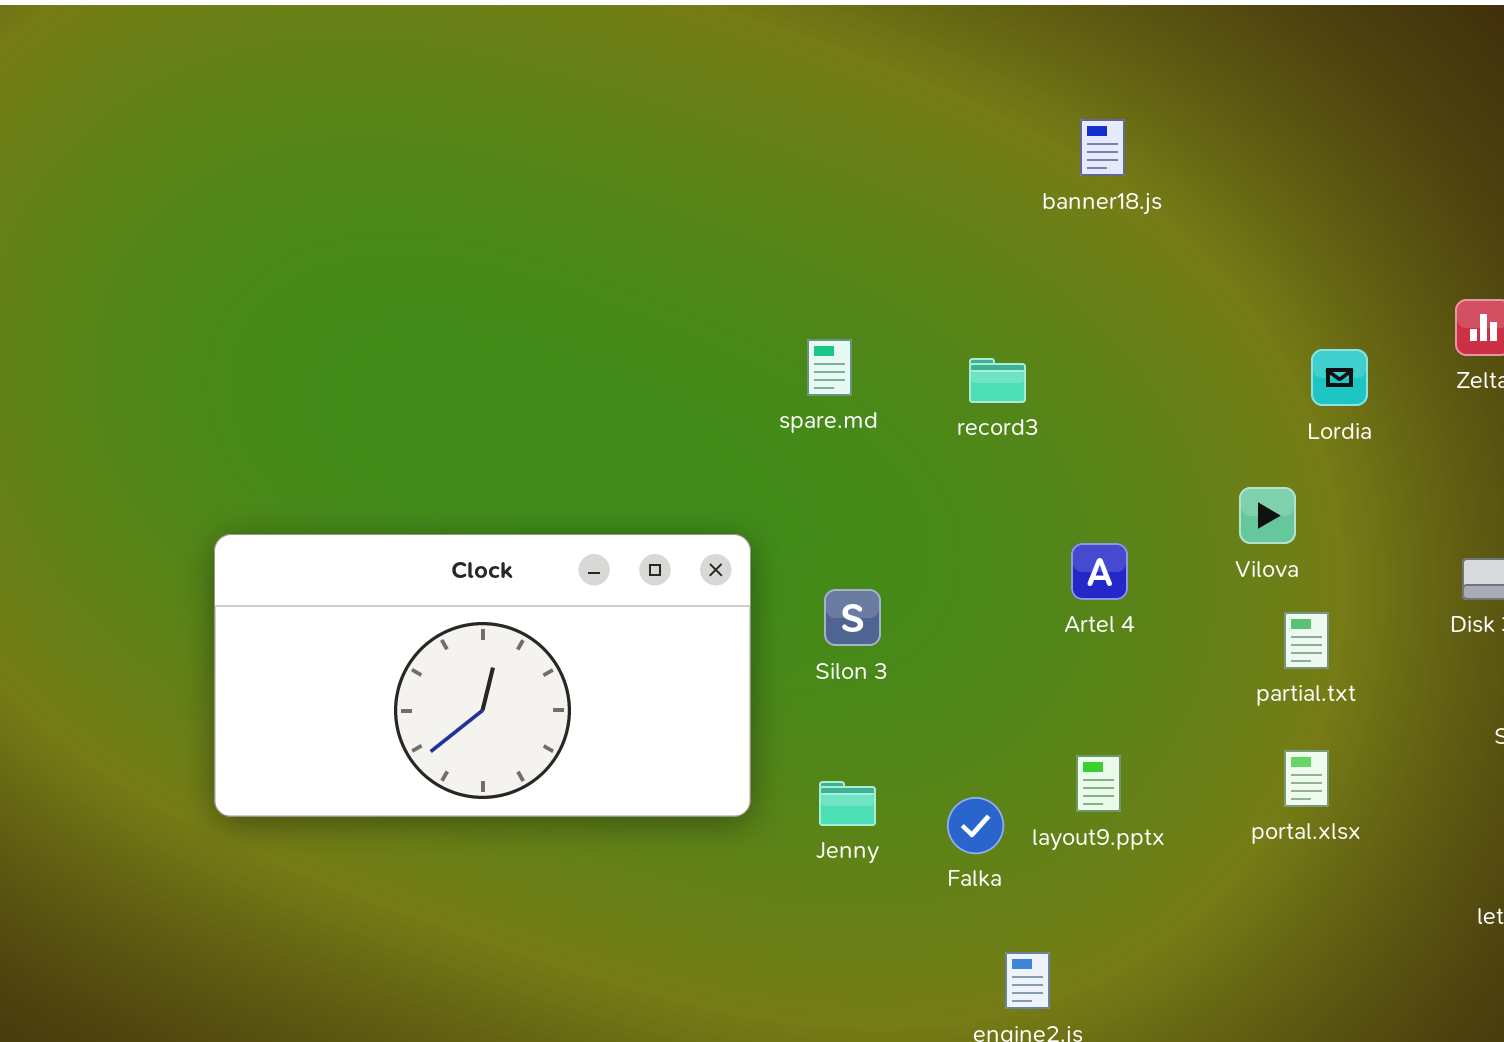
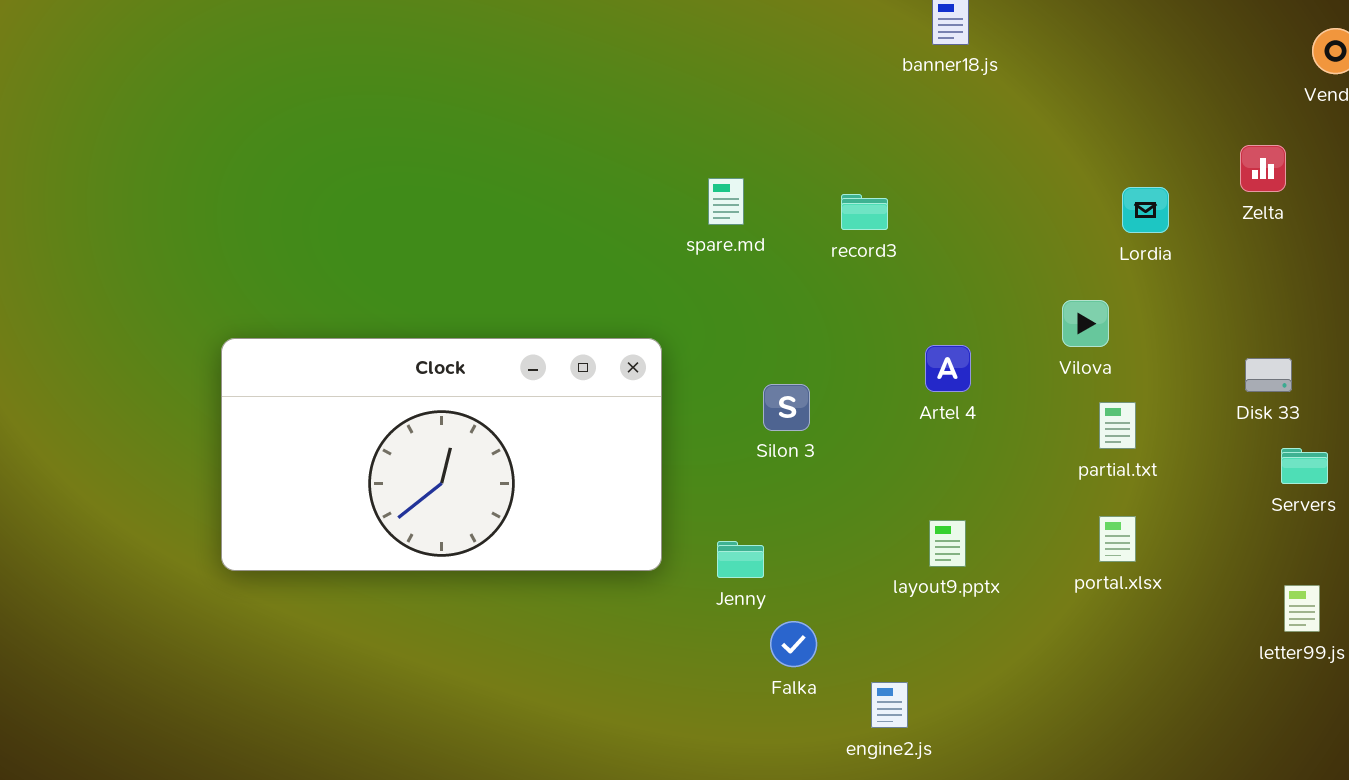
Silon 3: [824,589,881,646] -> [763,384,810,431], moved
Falka: [947,797,1004,854] -> [770,621,817,667], moved

